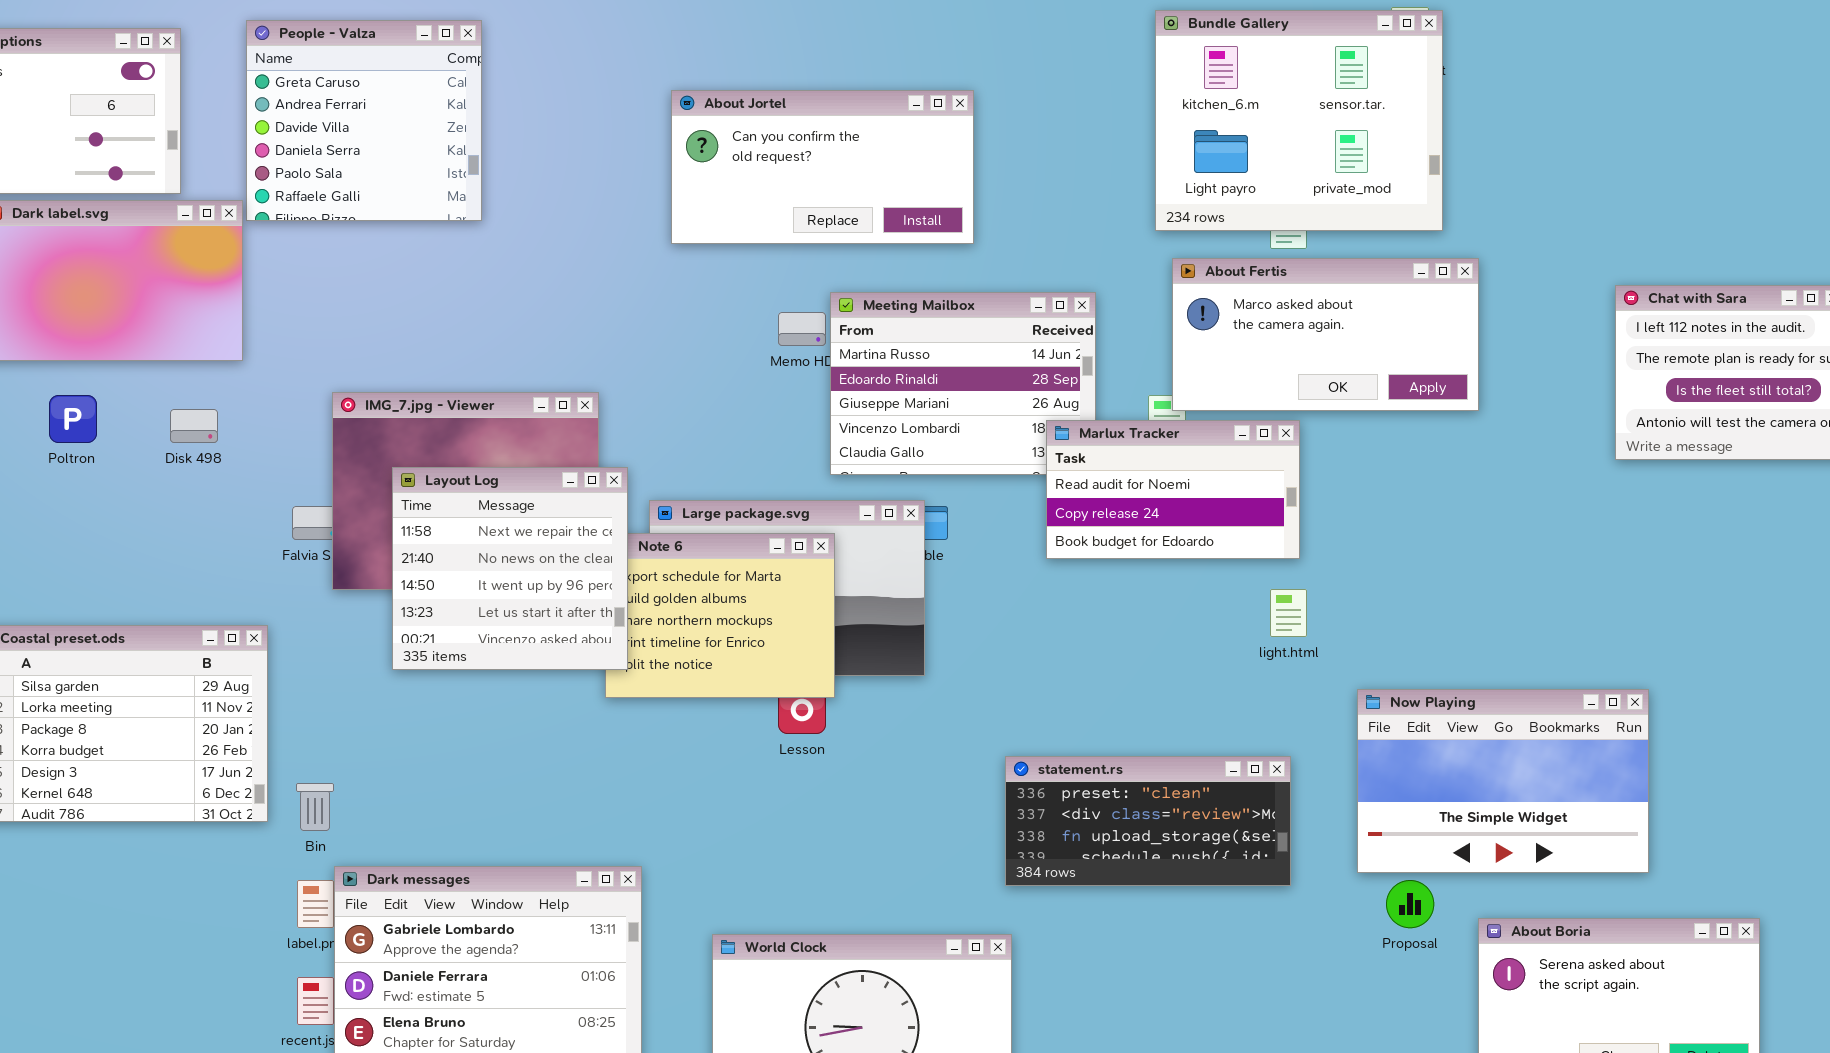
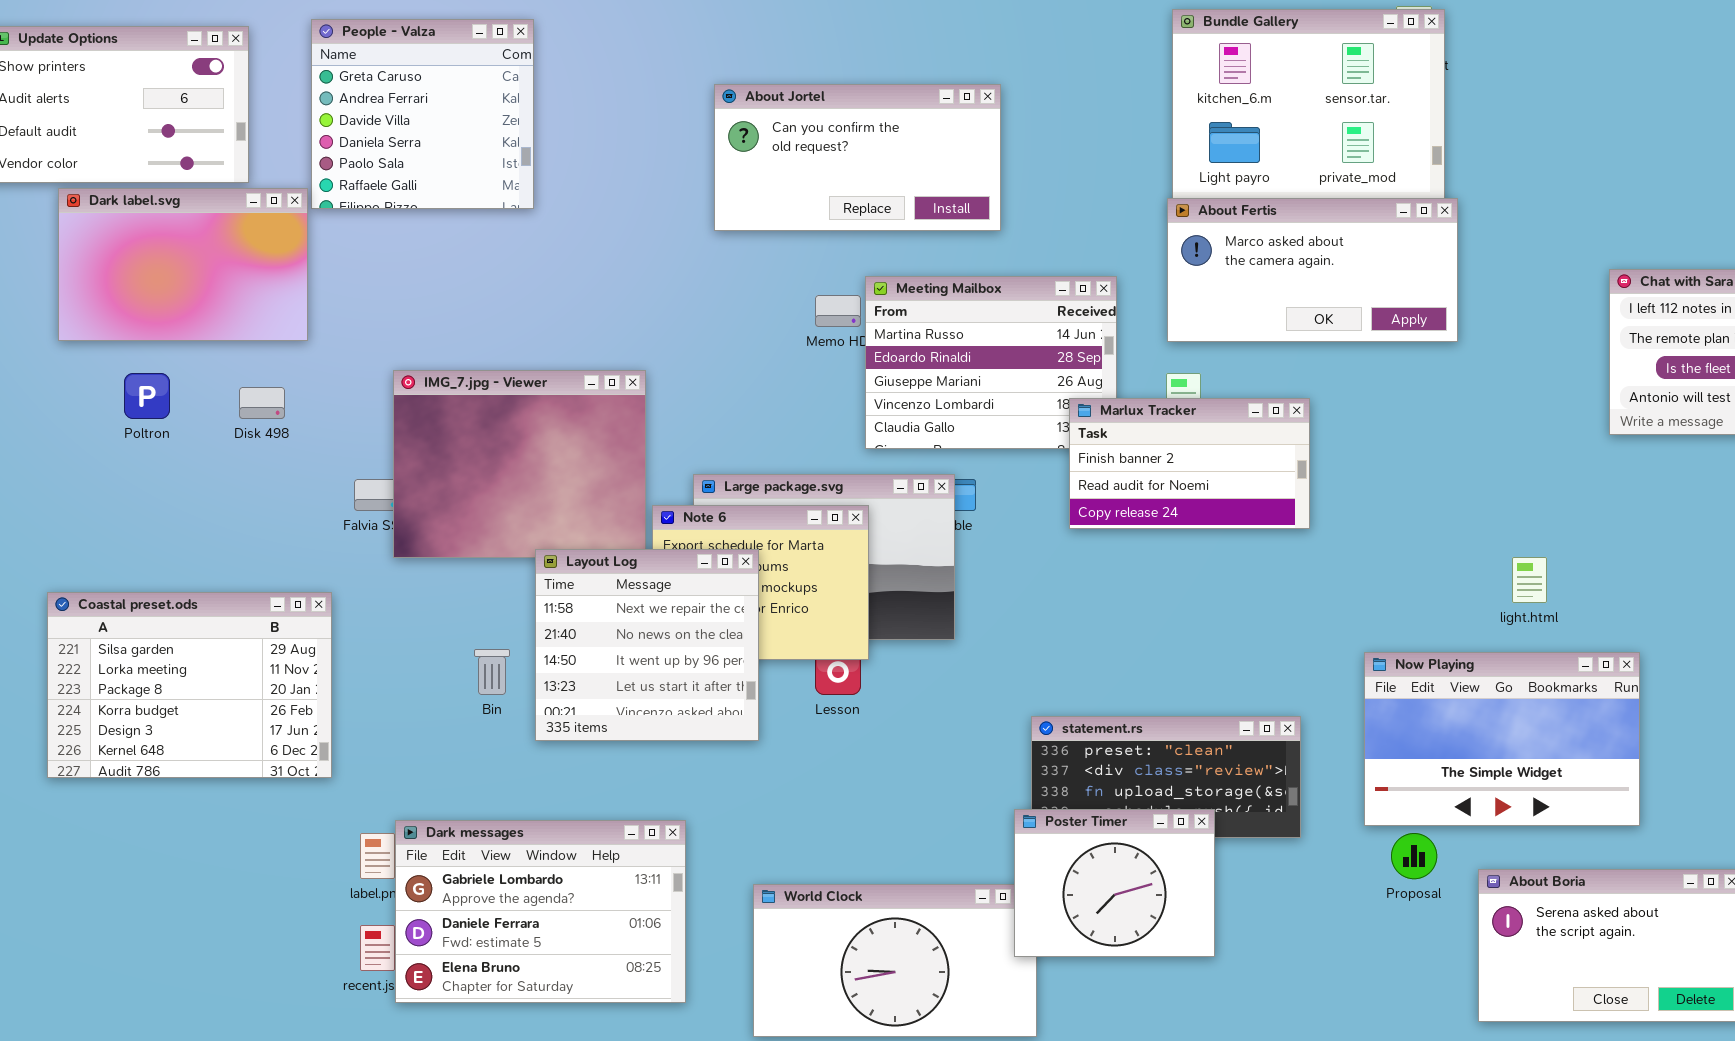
About Fertis: [1172,258,1479,411] -> [1167,198,1458,342], moved
Marlux Tracker: [1046,420,1300,559] -> [1069,398,1310,529], scrolled up 1 row
Layout Log: [392,467,628,670] -> [535,549,759,741], moved
light.html: [1270,589,1307,637] -> [1512,557,1547,603], moved
Bin: [296,783,334,831] -> [474,649,510,695], moved
Poster Timer: none -> [1014,809,1215,957], opened

